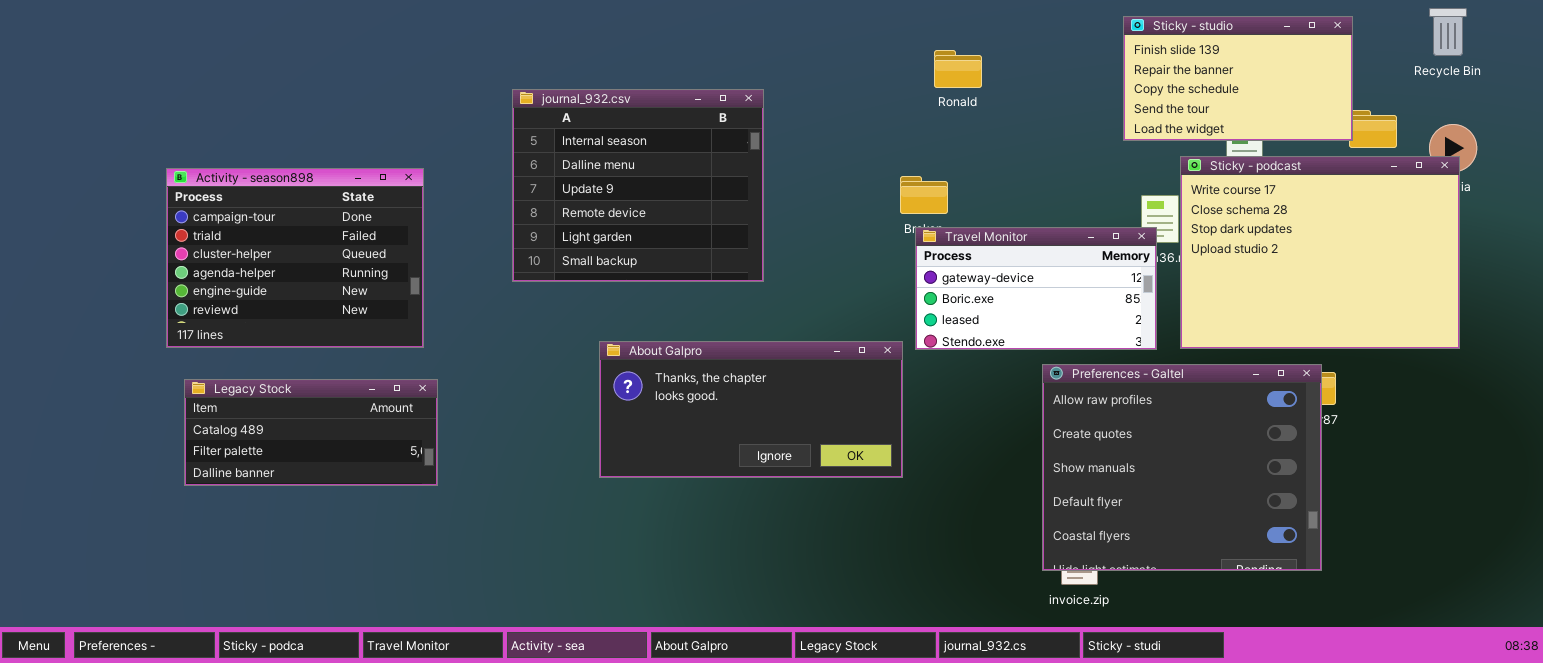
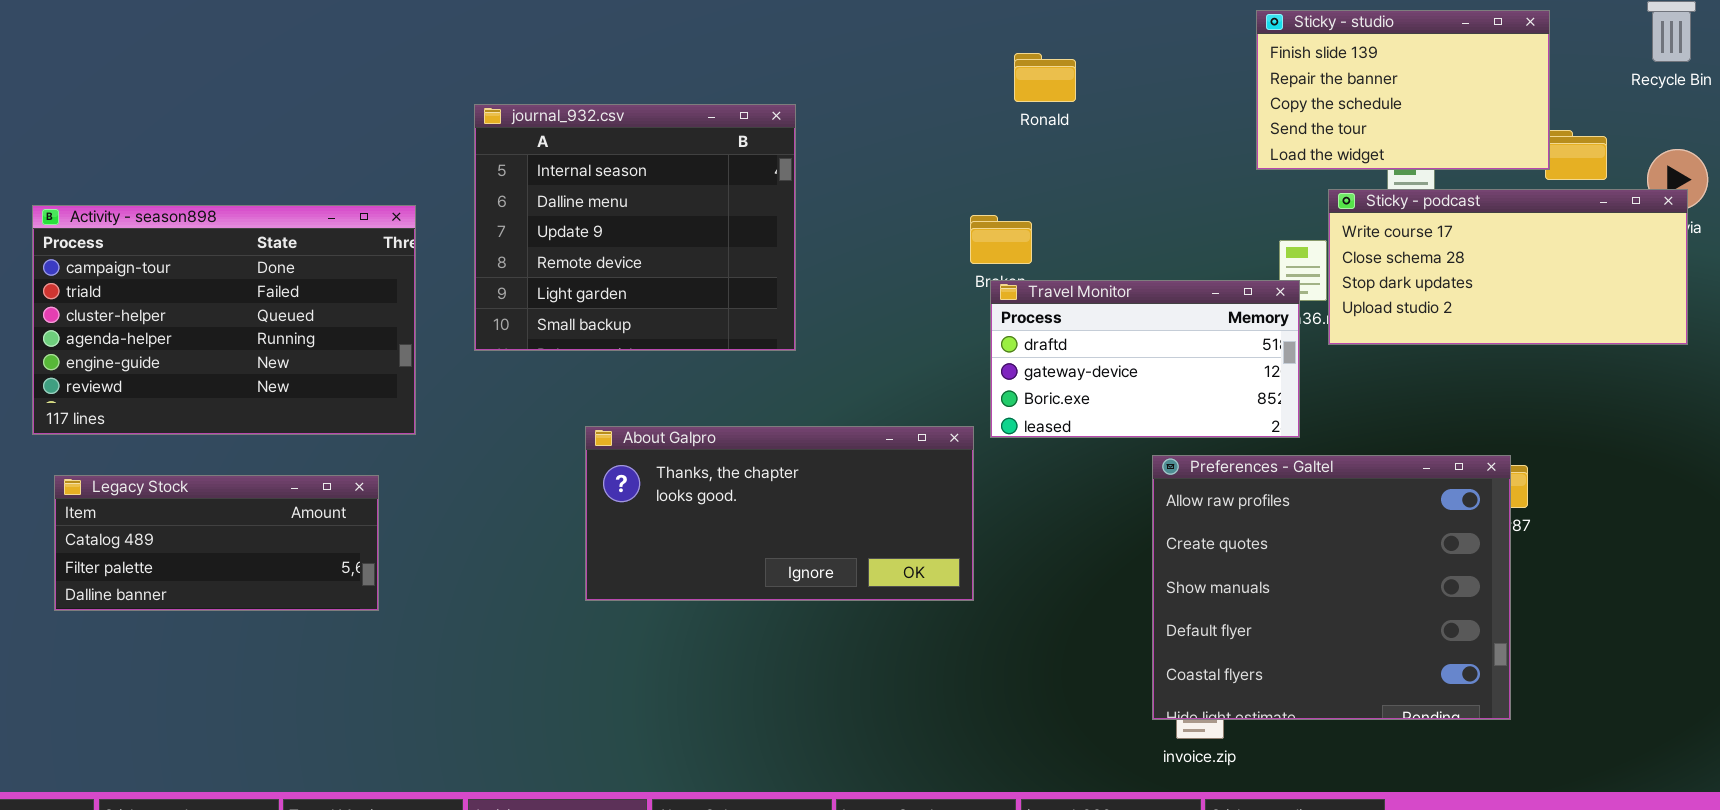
Sticky - podcast: [1180,156,1460,349] -> [1328,189,1688,345], resized
Activity - season898: [166,168,424,348] -> [32,205,416,435], resized
Travel Monitor: [915,227,1157,350] -> [990,280,1300,438], scrolled up 1 row

